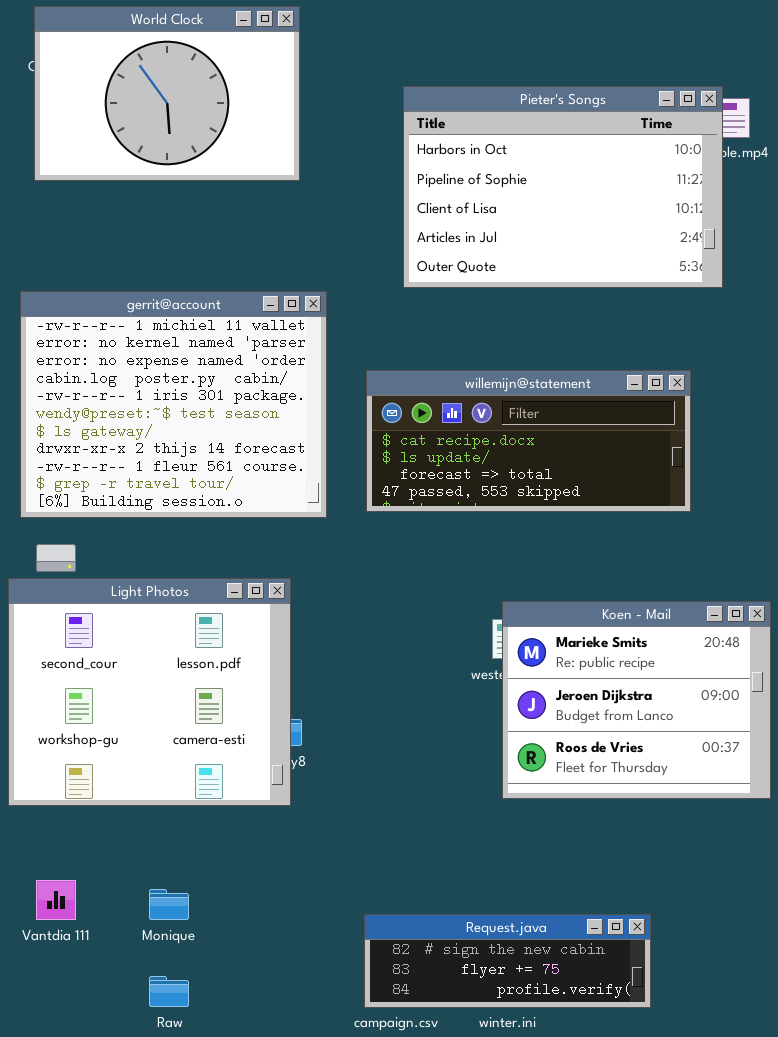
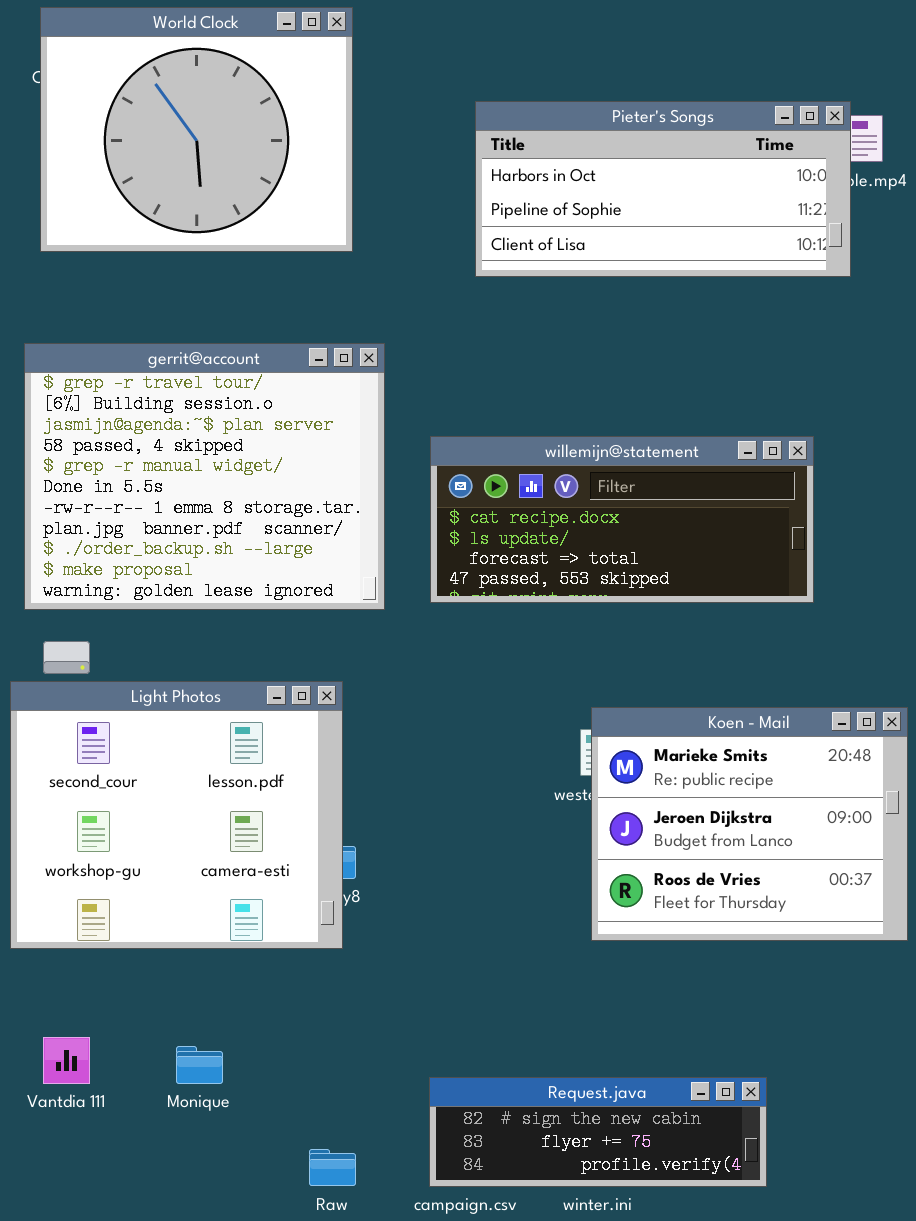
World Clock: [34,6,300,181] -> [40,7,353,252], resized
Pieter's Songs: [403,86,723,288] -> [475,101,851,277], resized
gerrit@account: [20,291,327,518] -> [24,343,385,610], scrolled down 9 rows
Raw: [149,976,189,1007] -> [309,1149,356,1186], moved

